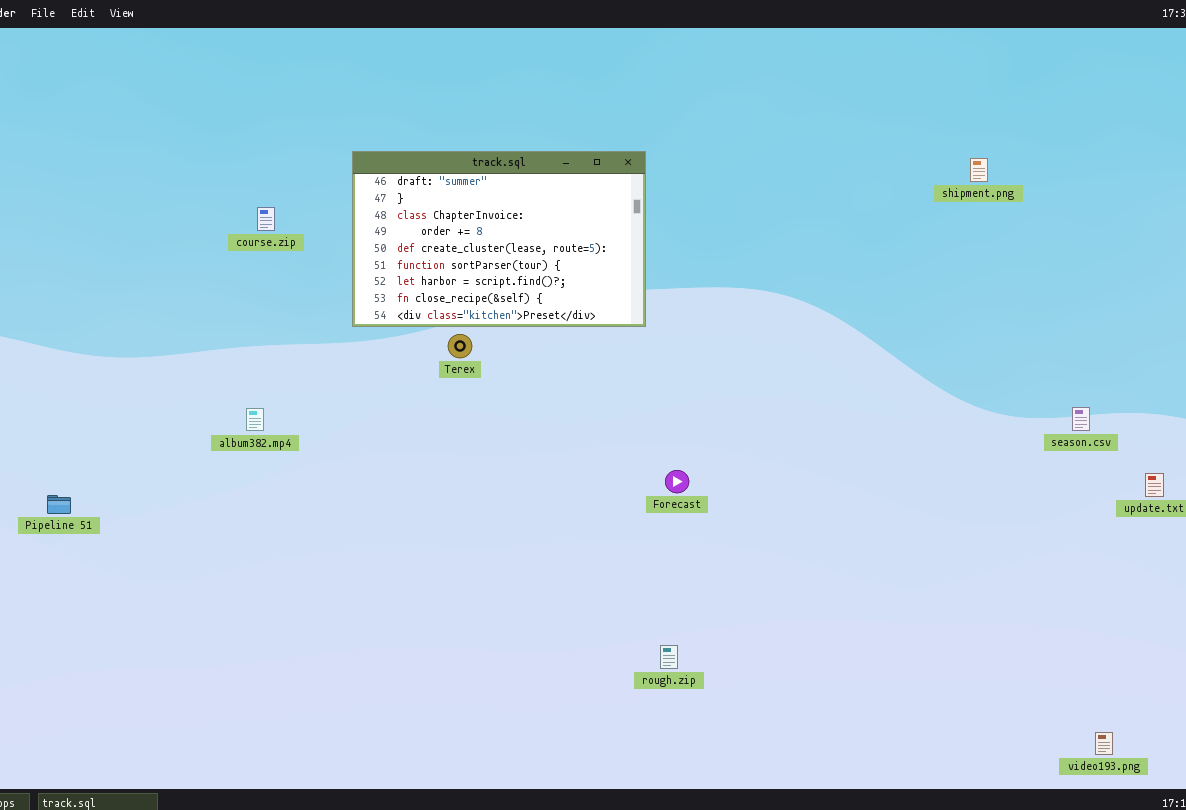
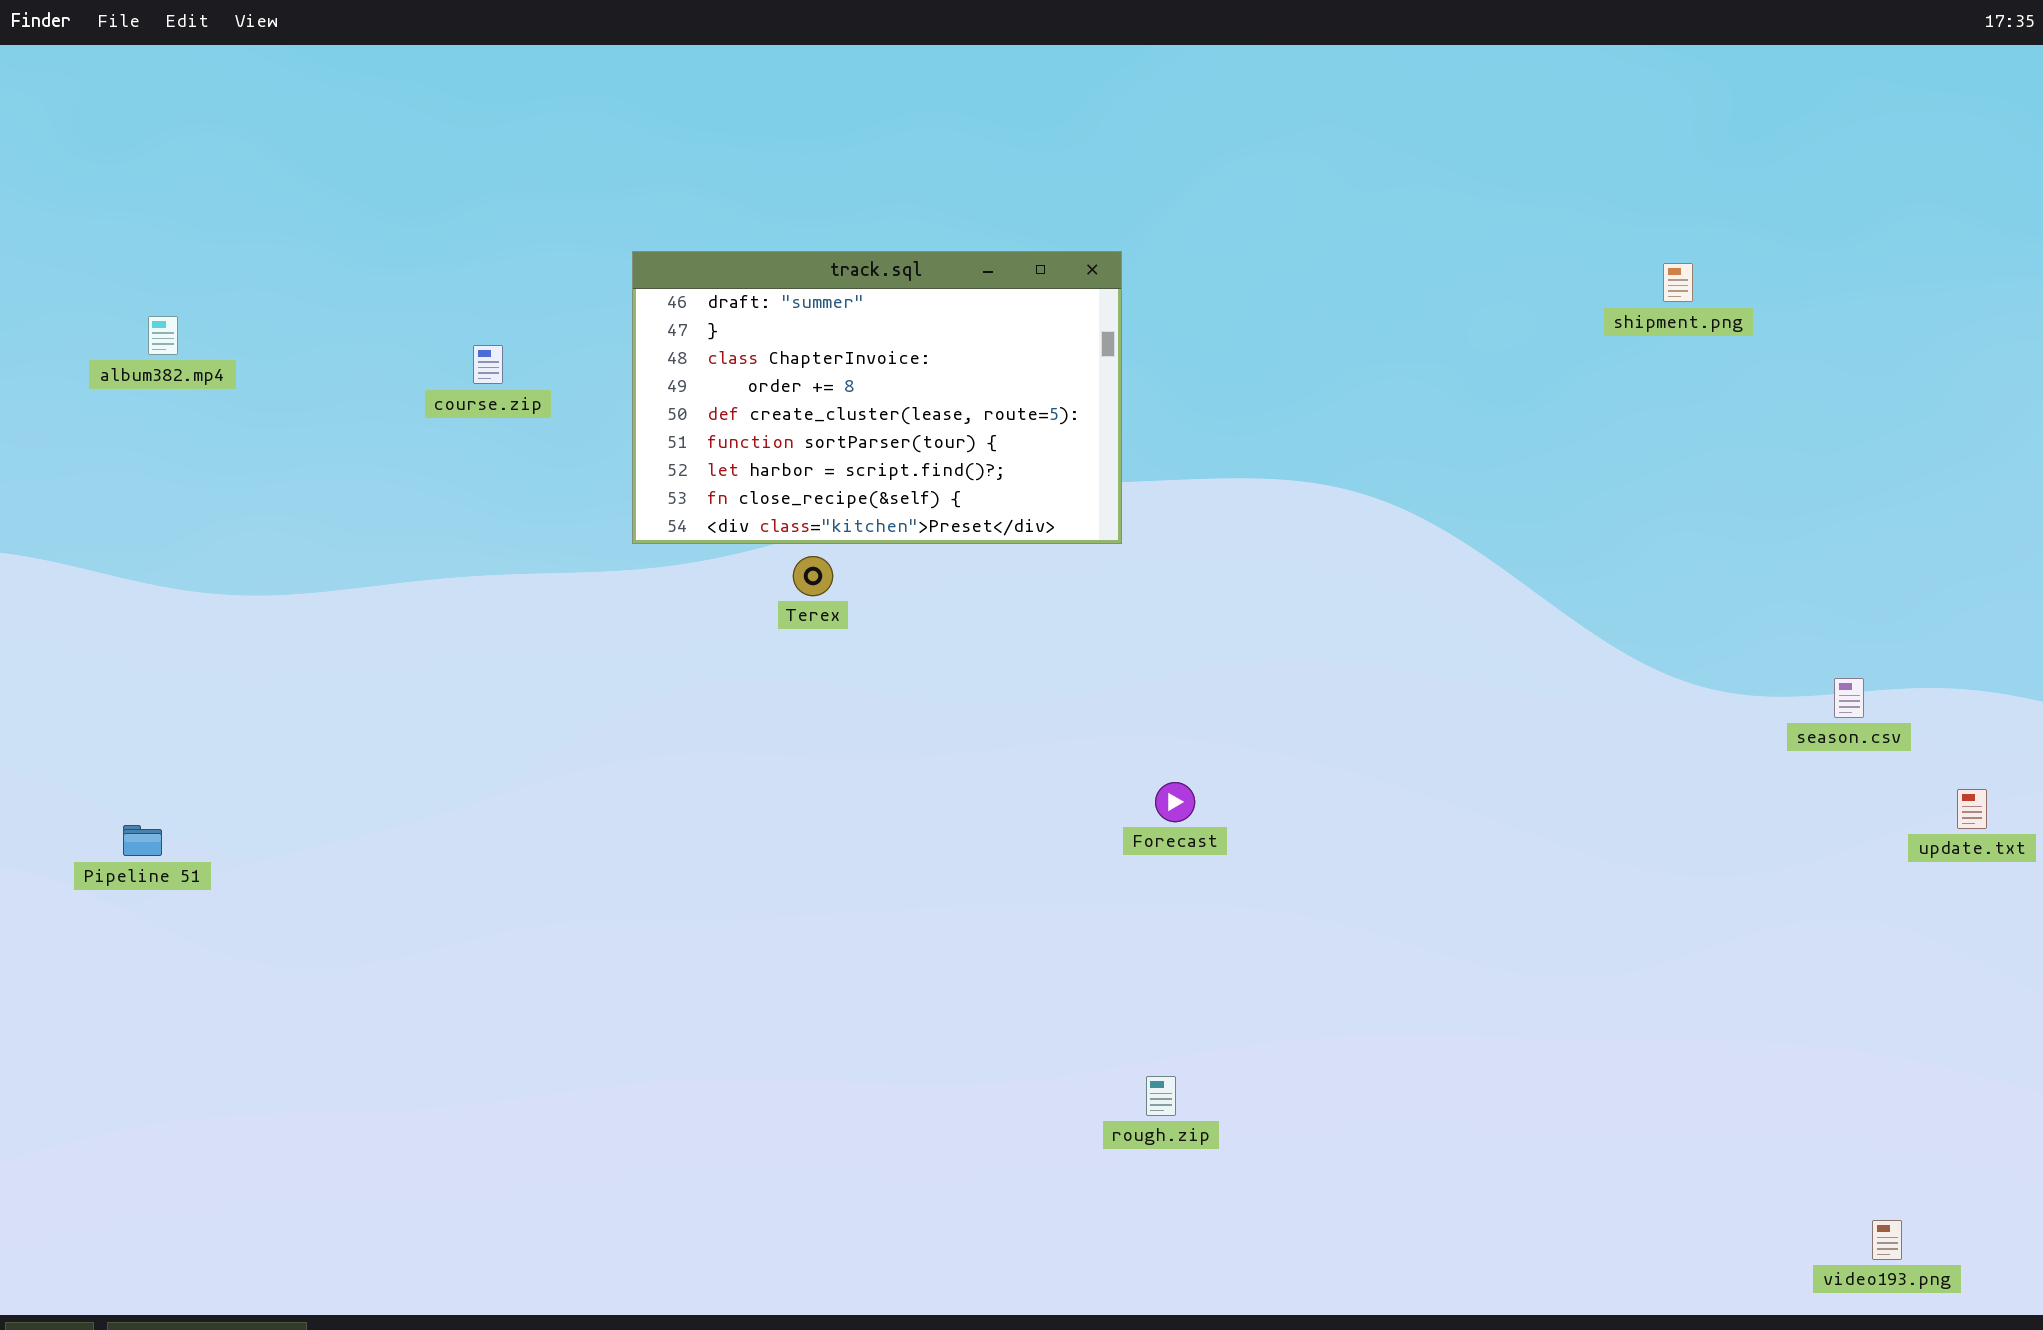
album382.mp4: [246,408,264,431] -> [148,316,178,355], moved

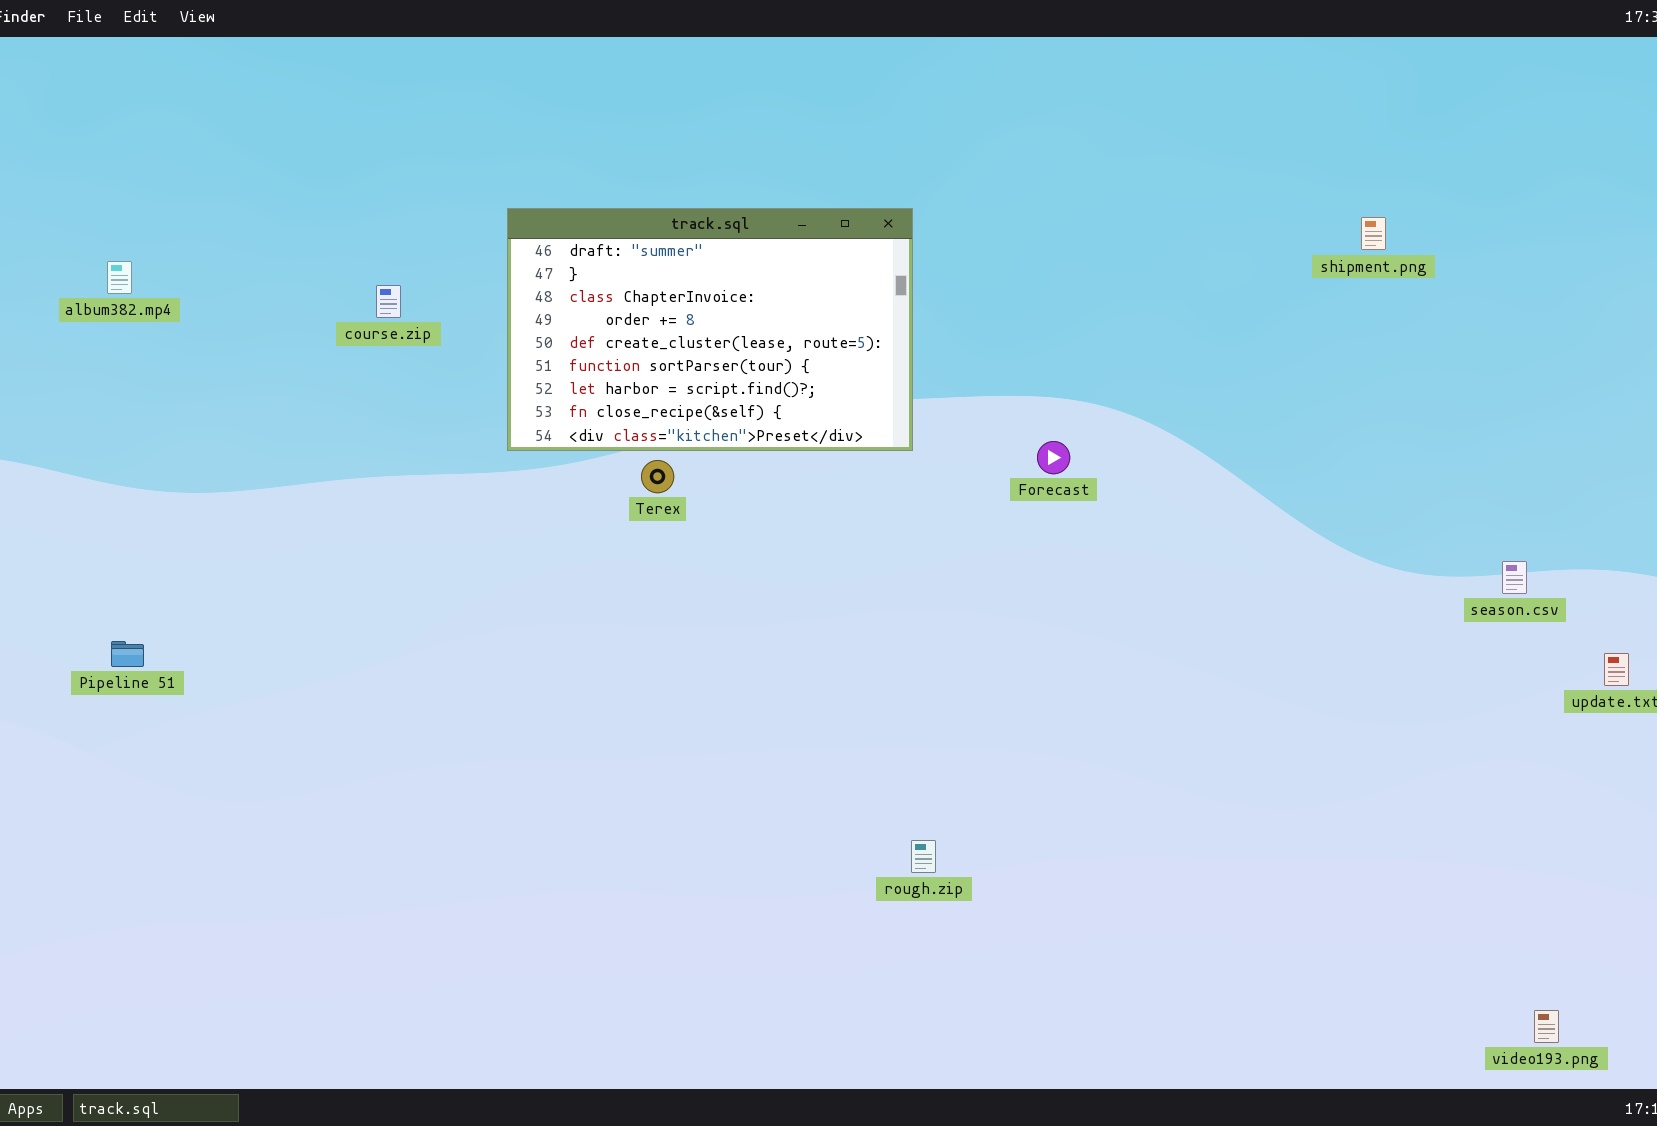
Forecast: [1155,782,1195,822] -> [1037,441,1070,474], moved
Pipeline 51: [123,825,162,856] -> [111,641,144,667], moved
rough.zip: [1146,1076,1176,1116] -> [911,840,936,873], moved

